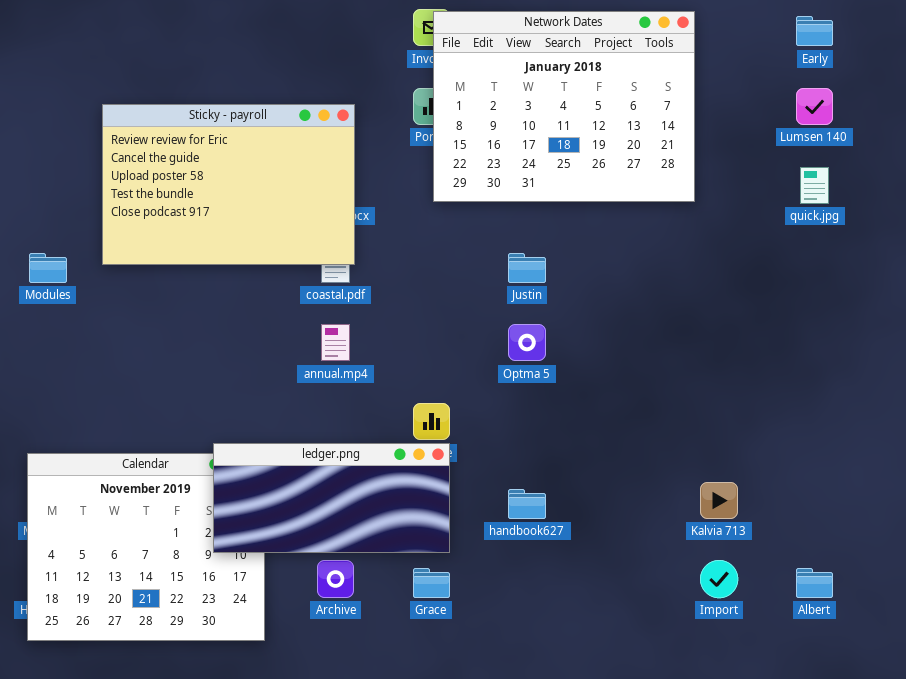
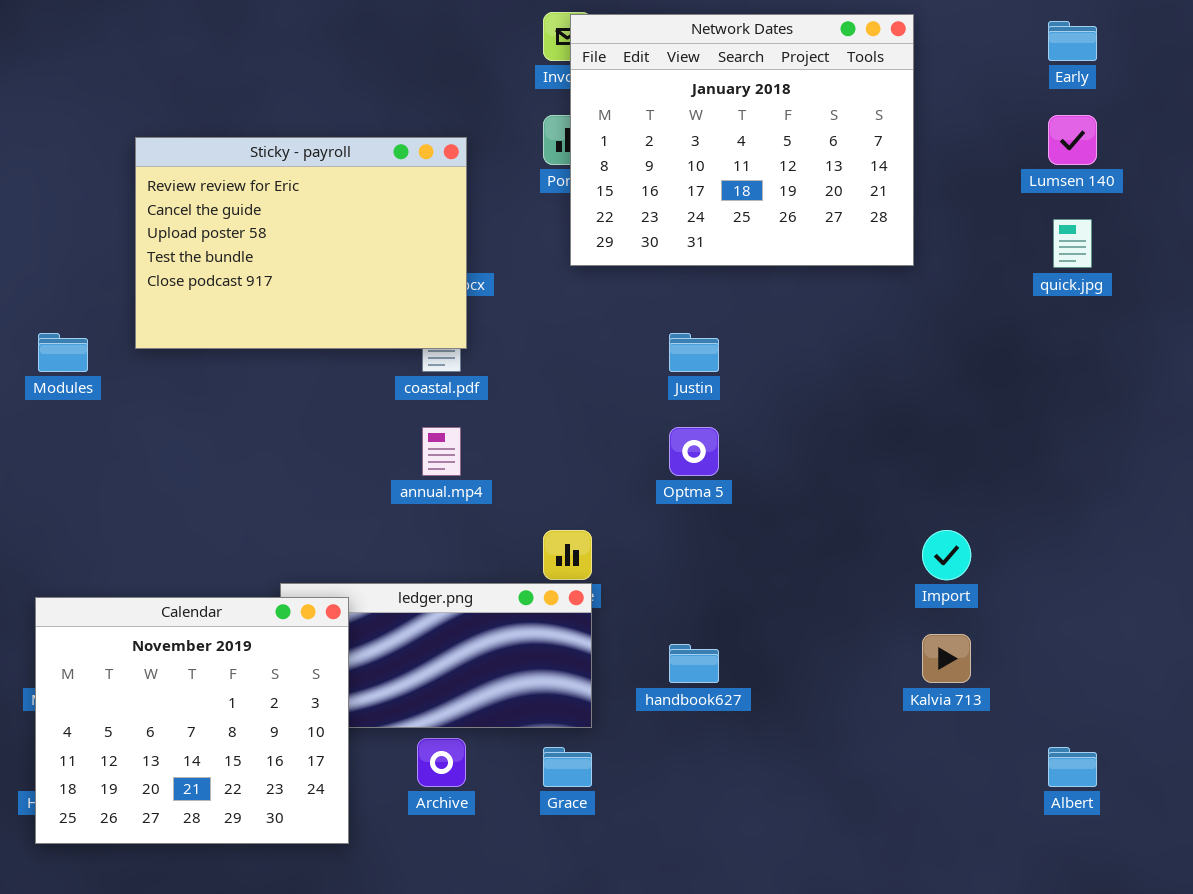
Calendar: [27,453,265,641] -> [35,597,349,844], raised
Import: [700,560,738,598] -> [922,530,971,580], moved

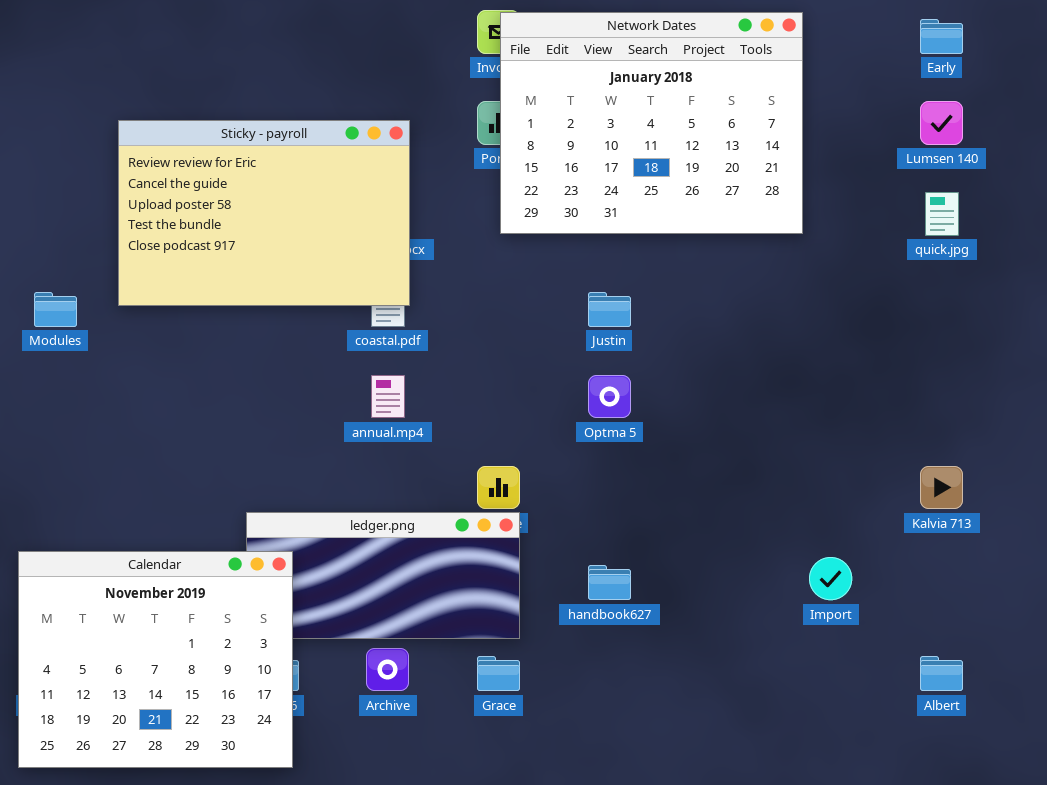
Import: [922,530,971,580] -> [809,557,852,600], moved
Calendar: [35,597,349,844] -> [18,551,293,768], moved
Kalvia 713: [922,634,971,683] -> [920,466,963,509], moved

